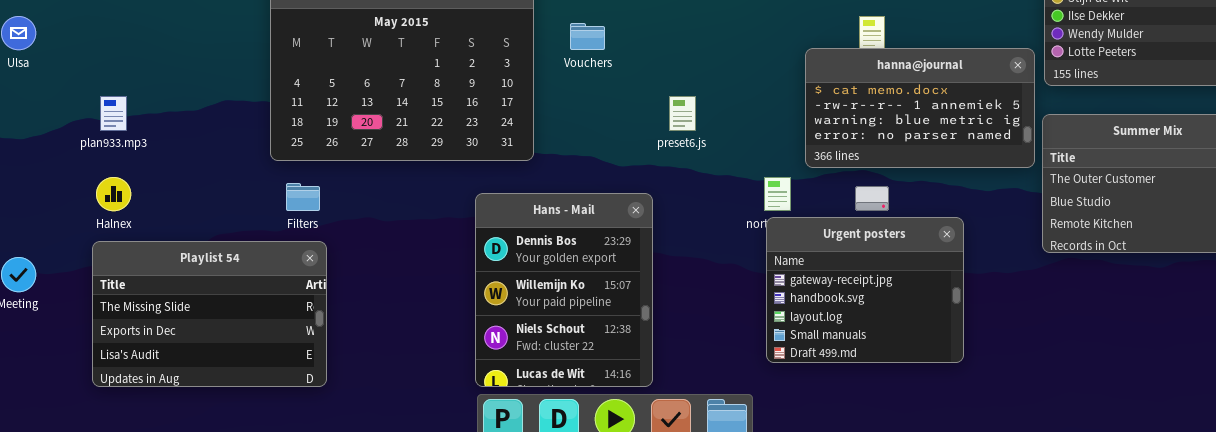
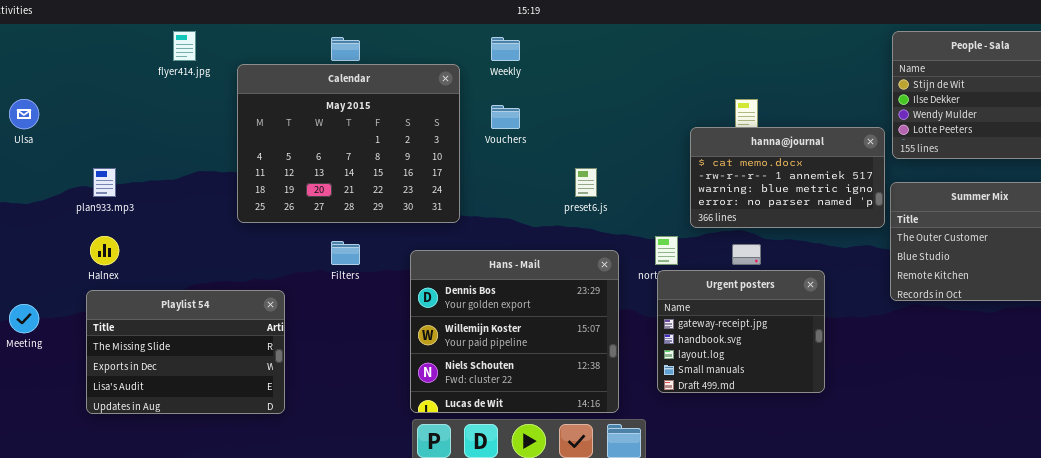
Filters: [286,183,320,211] -> [331,241,360,265], moved
Hans - Mail: [475,193,653,387] -> [410,250,619,413], resized

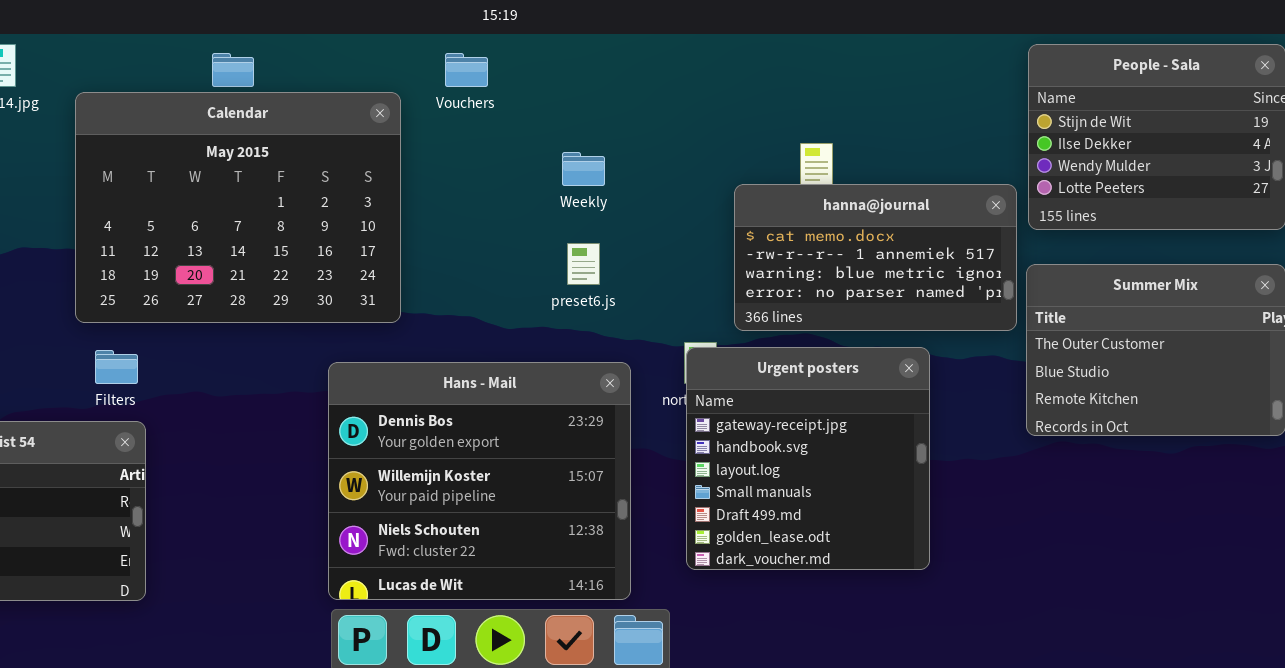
Weekly: [491,37,520,61] -> [562,152,605,186], moved
Vouchers: [491,105,520,129] -> [445,53,488,87], moved
Filters: [331,241,360,265] -> [95,350,138,384], moved
Urgent posters: [657,270,825,393] -> [686,347,930,570], resized

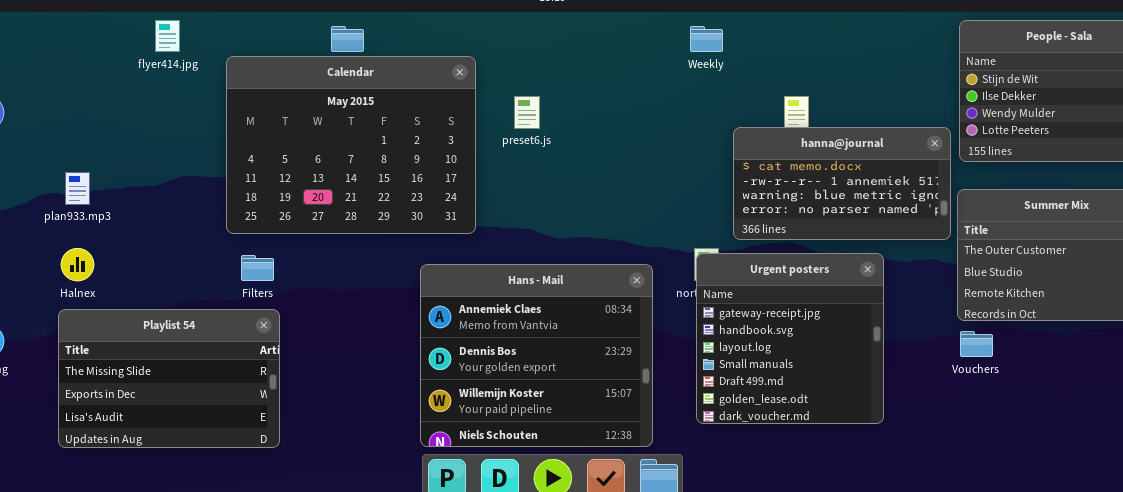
Vouchers: [445,53,488,87] -> [960,331,993,357], moved
Weekly: [562,152,605,186] -> [690,26,723,52], moved
preset6.js: [567,243,600,285] -> [514,96,540,129], moved
Hans - Mail: [328,362,631,600] -> [420,264,653,447], scrolled up 1 row

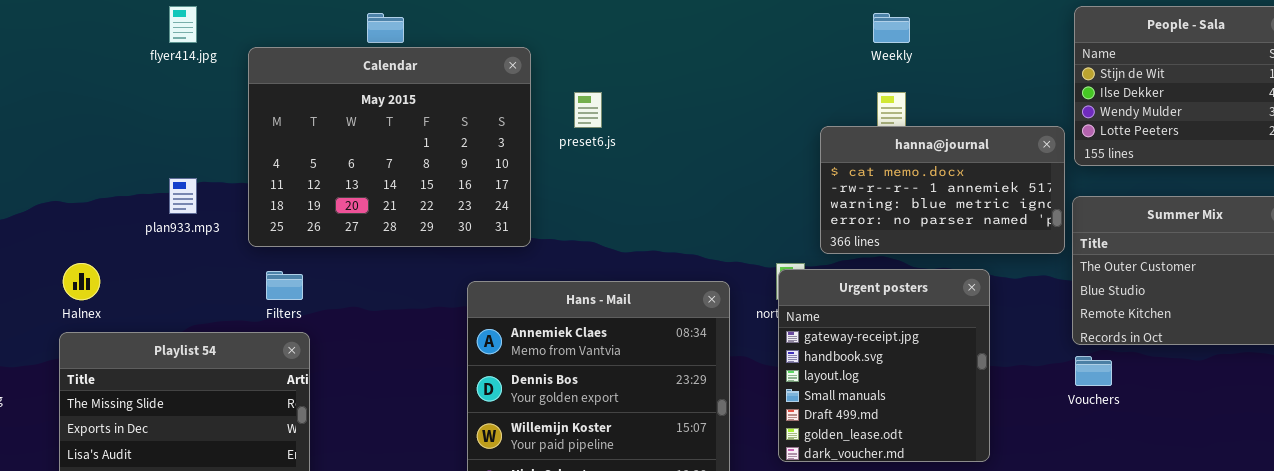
Weekly: [690,26,723,52] -> [873,13,910,43], moved
plan933.mp3: [65,172,90,205] -> [169,178,197,214], moved

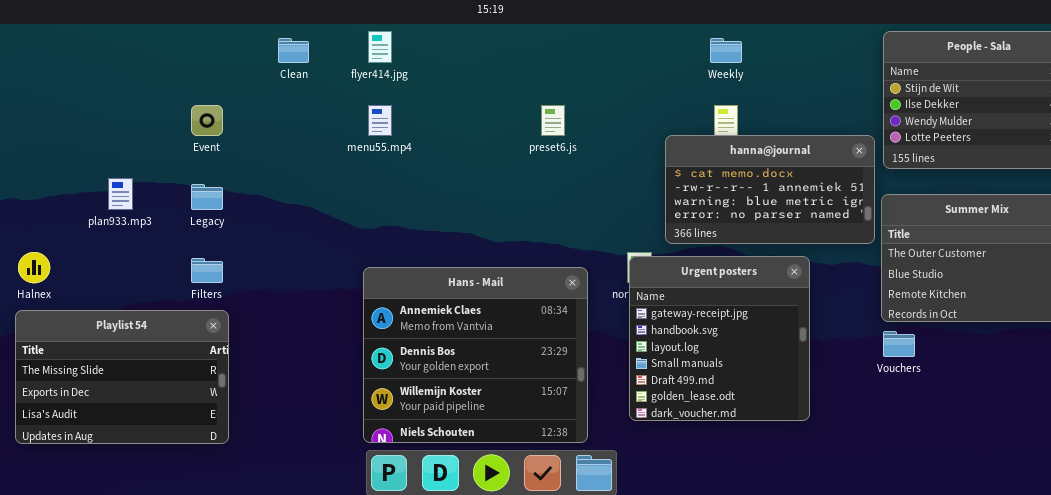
flyer414.jpg: [169,6,197,43] -> [368,31,392,63], moved
Calendar: [248,47,531,247] -> none, closed
preset6.js: [574,92,602,128] -> [541,105,565,136], moved

